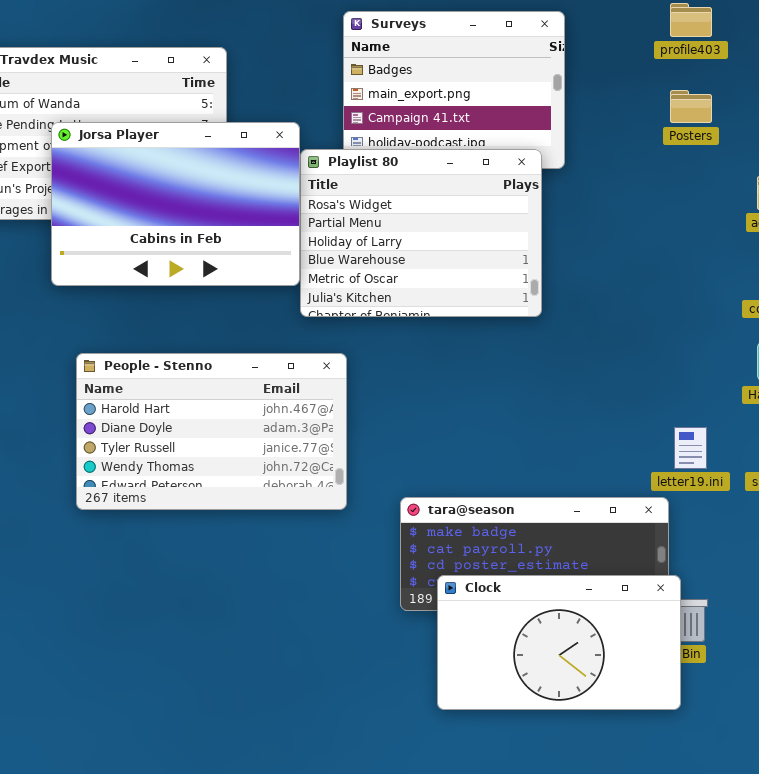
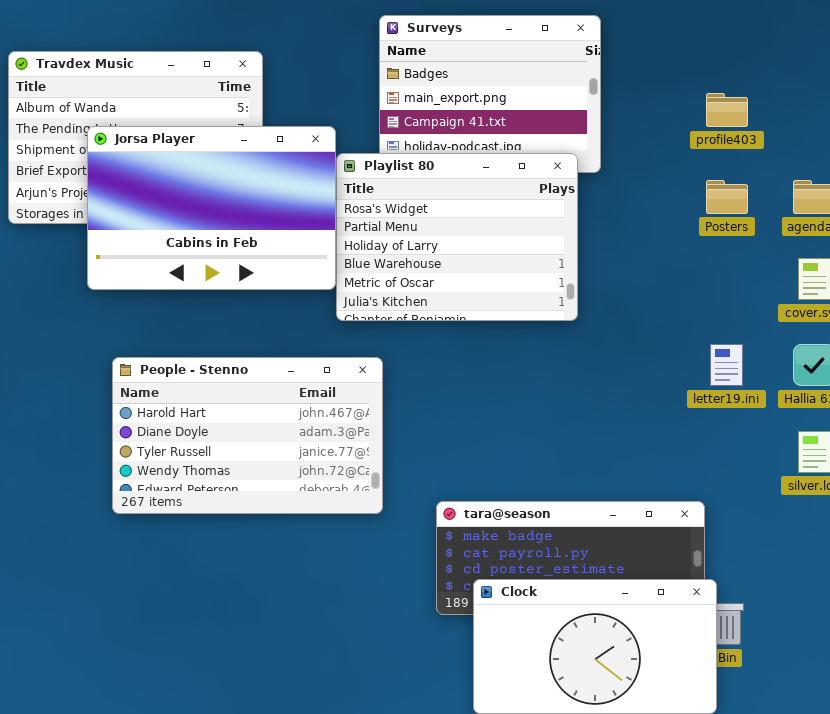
profile403: [670,3,712,37] -> [706,93,748,127], moved
Posters: [670,90,712,123] -> [706,180,748,214], moved
letter19.ini: [674,427,707,469] -> [710,344,743,386], moved

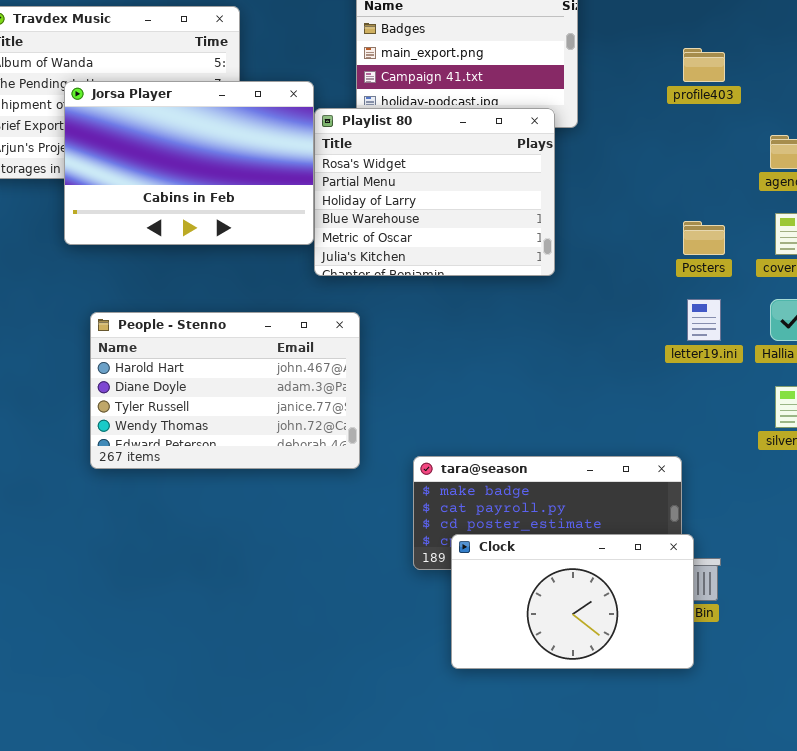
Posters: [706,180,748,214] -> [683,221,725,255], moved

